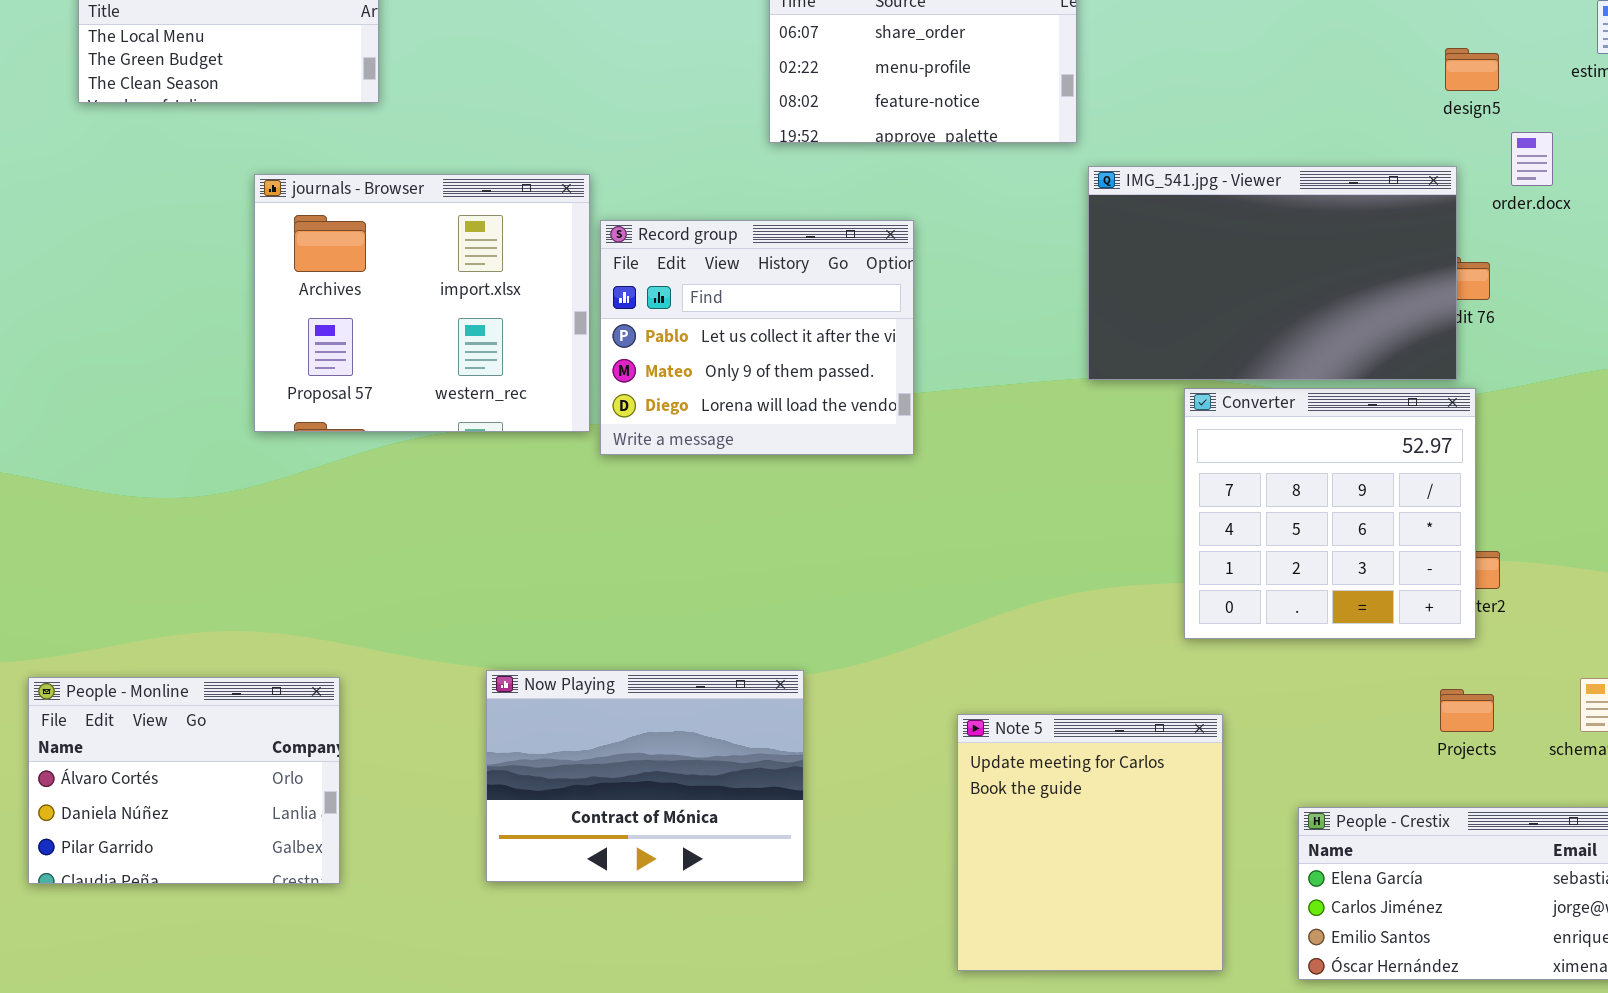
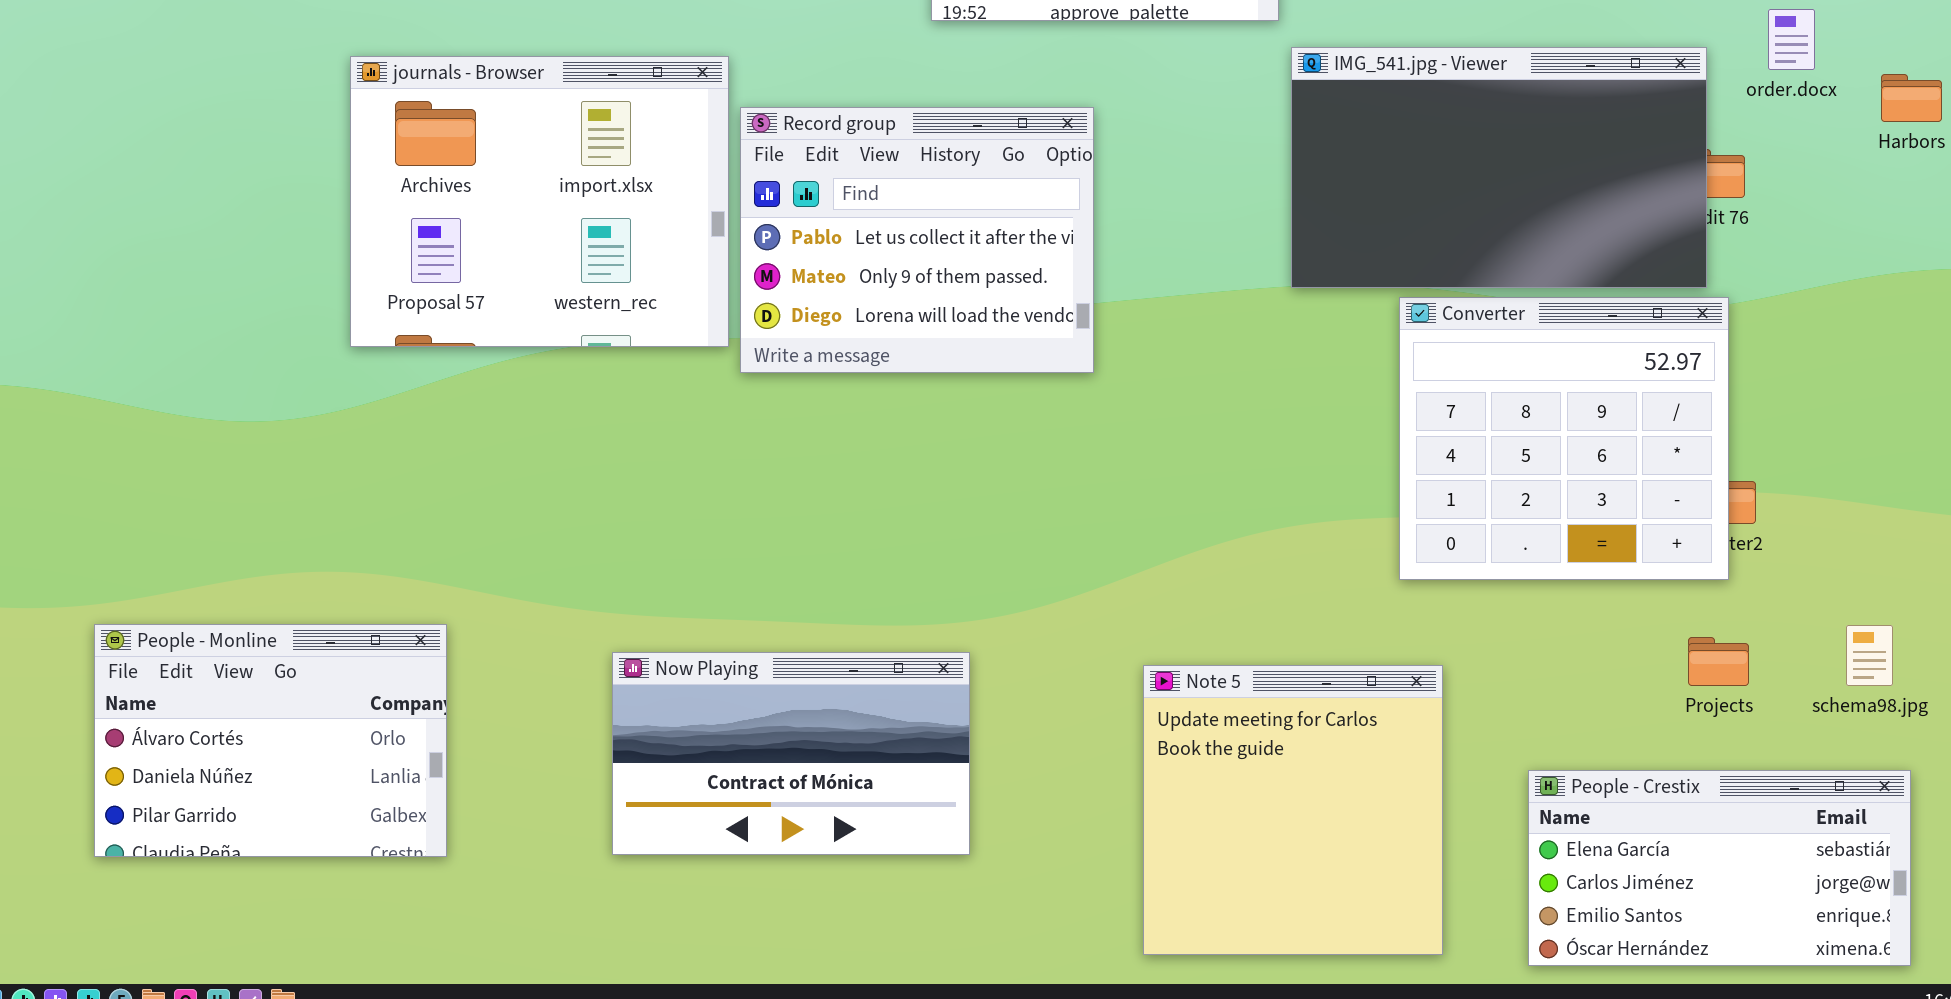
Now Playing: [486,670,804,882] -> [612,652,970,855], resized

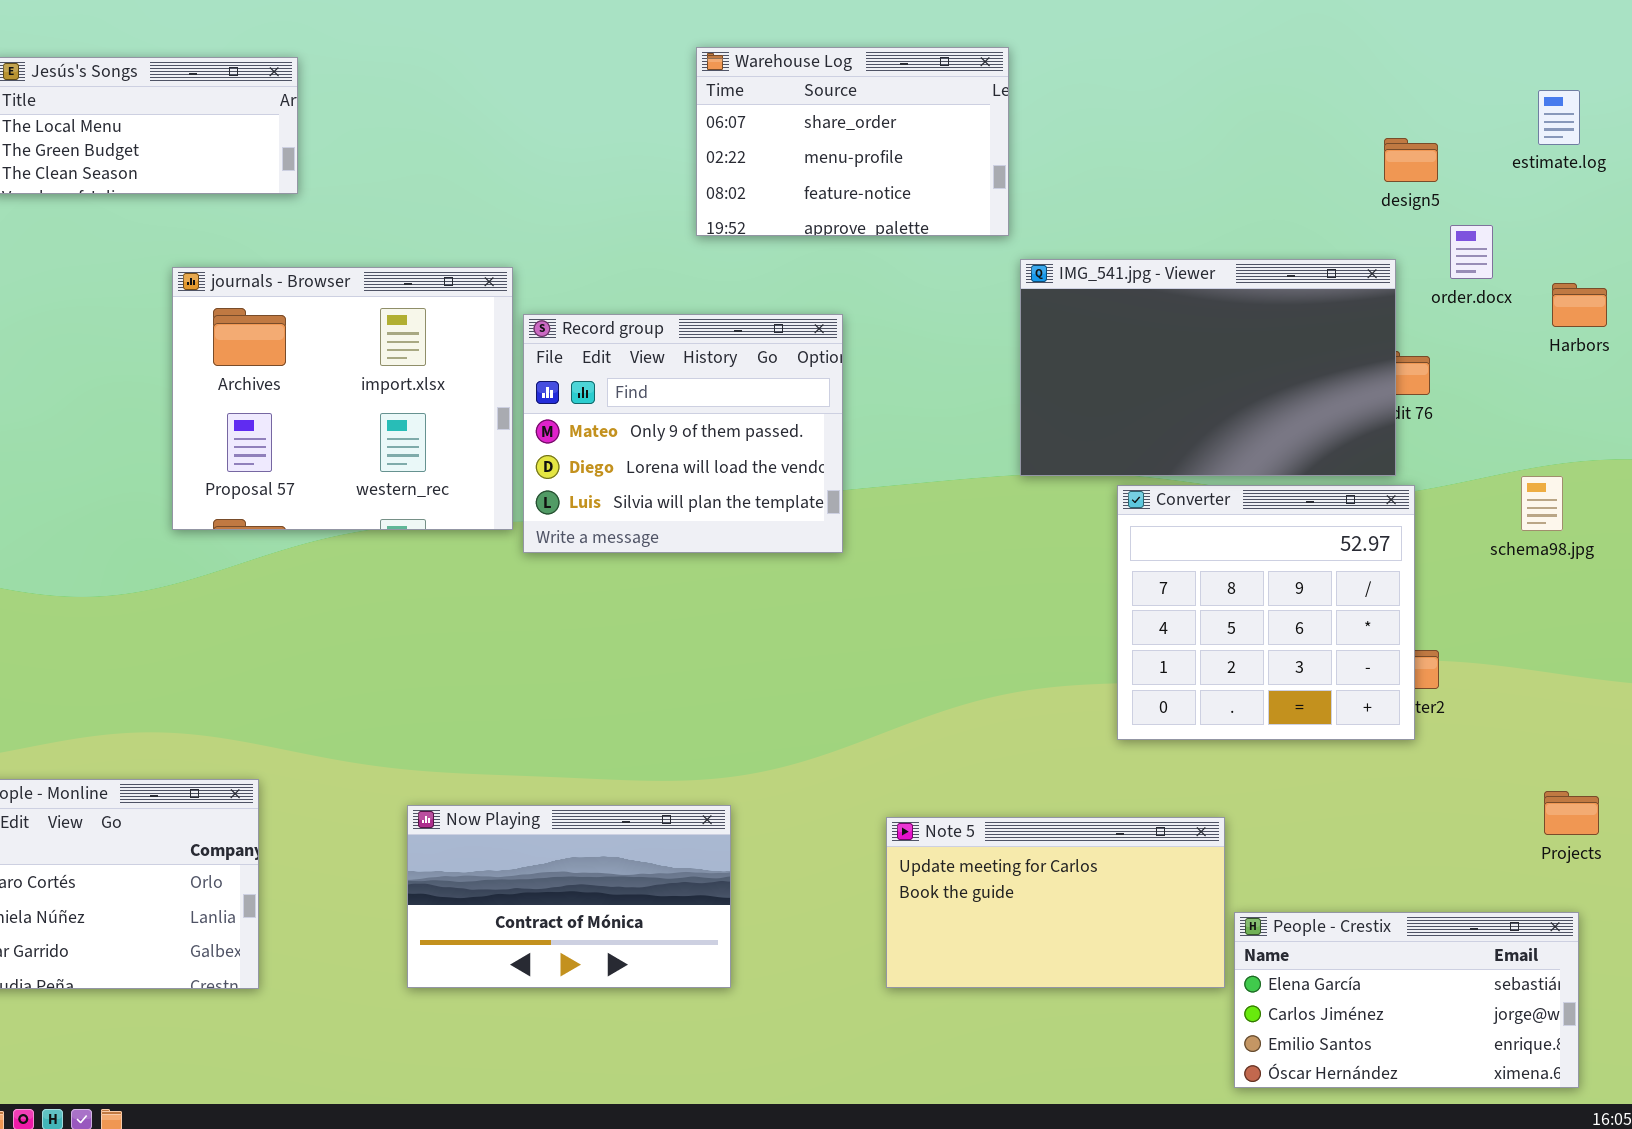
Record group: [740,107,1094,373] -> [523,314,843,553], scrolled down 1 row
schema98.jpg: [1846,625,1893,686] -> [1521,476,1563,531], moved
Projects: [1688,637,1749,686] -> [1544,791,1599,835], moved
Note 5: [1143,665,1443,955] -> [886,817,1225,988], resized

